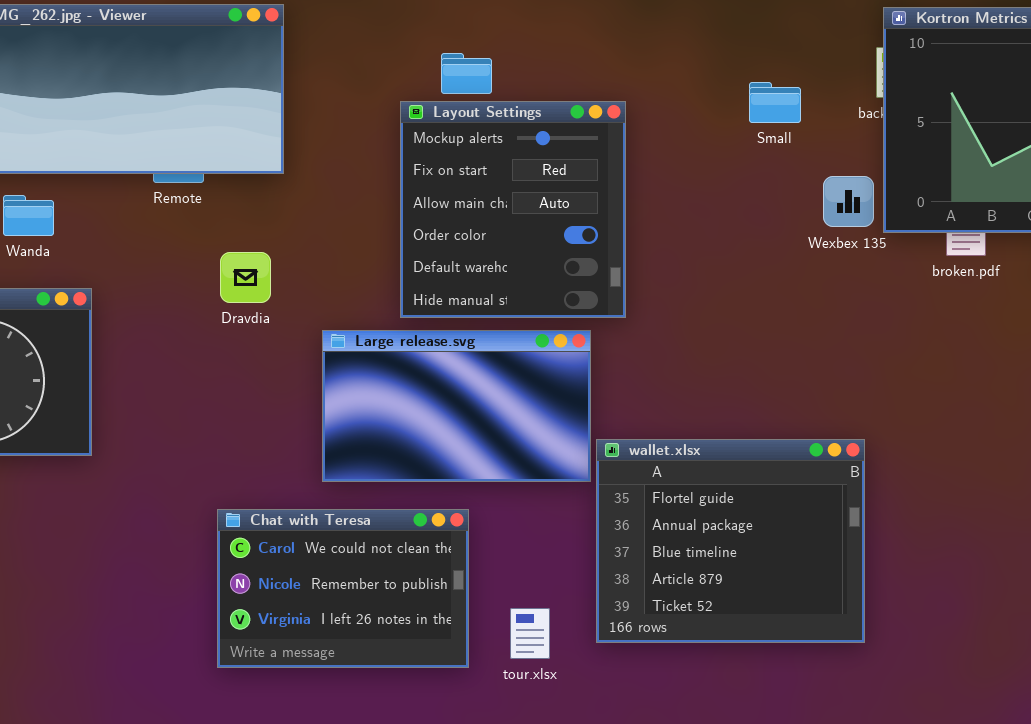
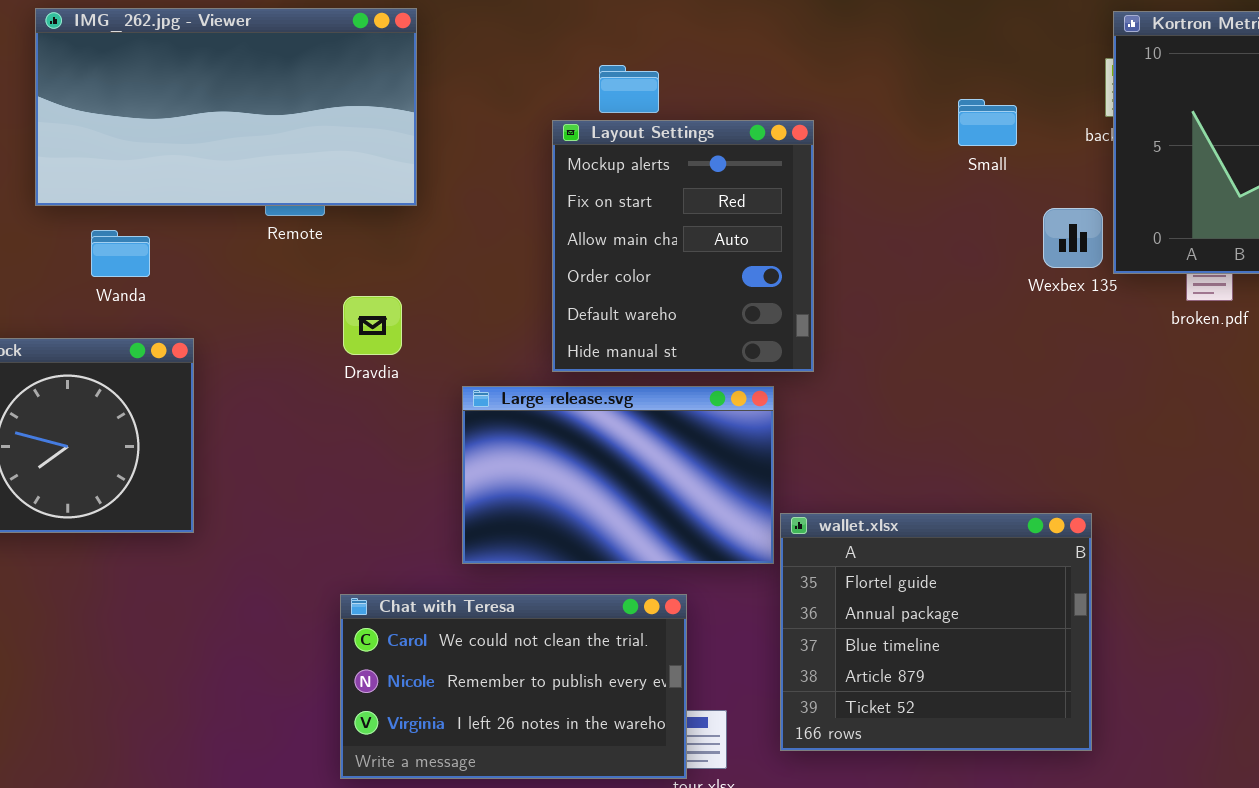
Chat with Teresa: [217,509,469,668] -> [340,594,687,779], resized

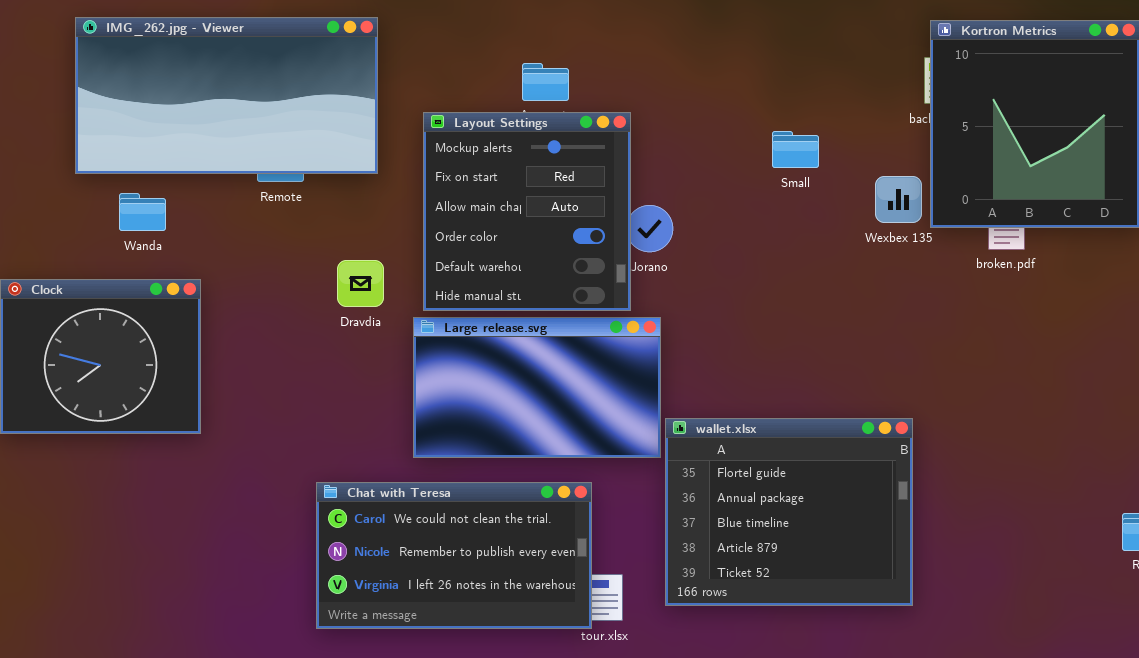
Small: [958,99,1017,146] -> [772,131,819,168], moved
Layout Settings: [552,120,814,372] -> [423,112,631,311], moved
Dravdia: [343,296,402,355] -> [337,260,384,307], moved

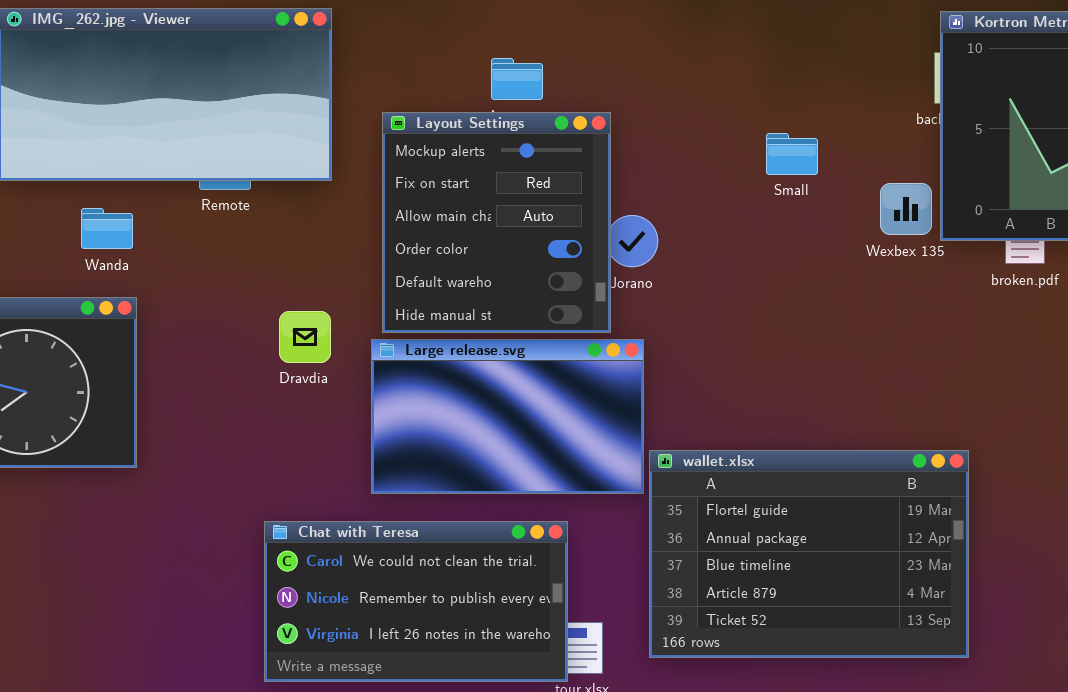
Wanda: [119,193,166,231] -> [81,208,133,249], moved
Dravdia: [337,260,384,307] -> [279,311,331,363], moved
wallet.xlsx: [665,418,913,606] -> [649,450,969,658], resized

